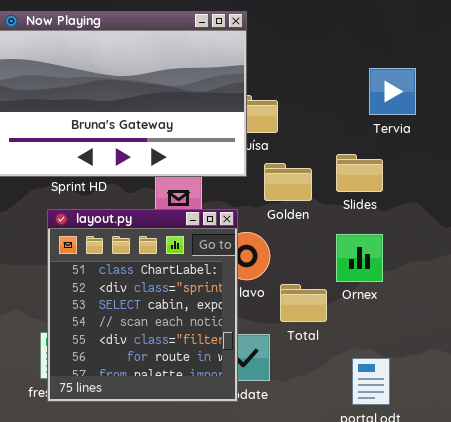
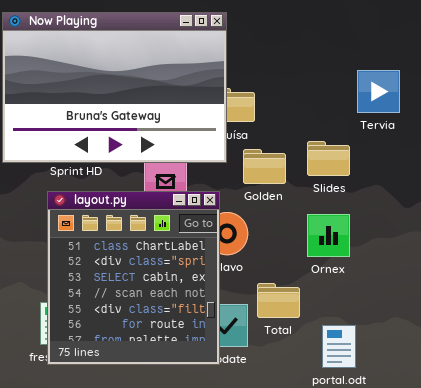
Tervia: [369,68,416,115] -> [357,70,400,113], moved
Total: [280,284,327,322] -> [257,283,300,318], moved

